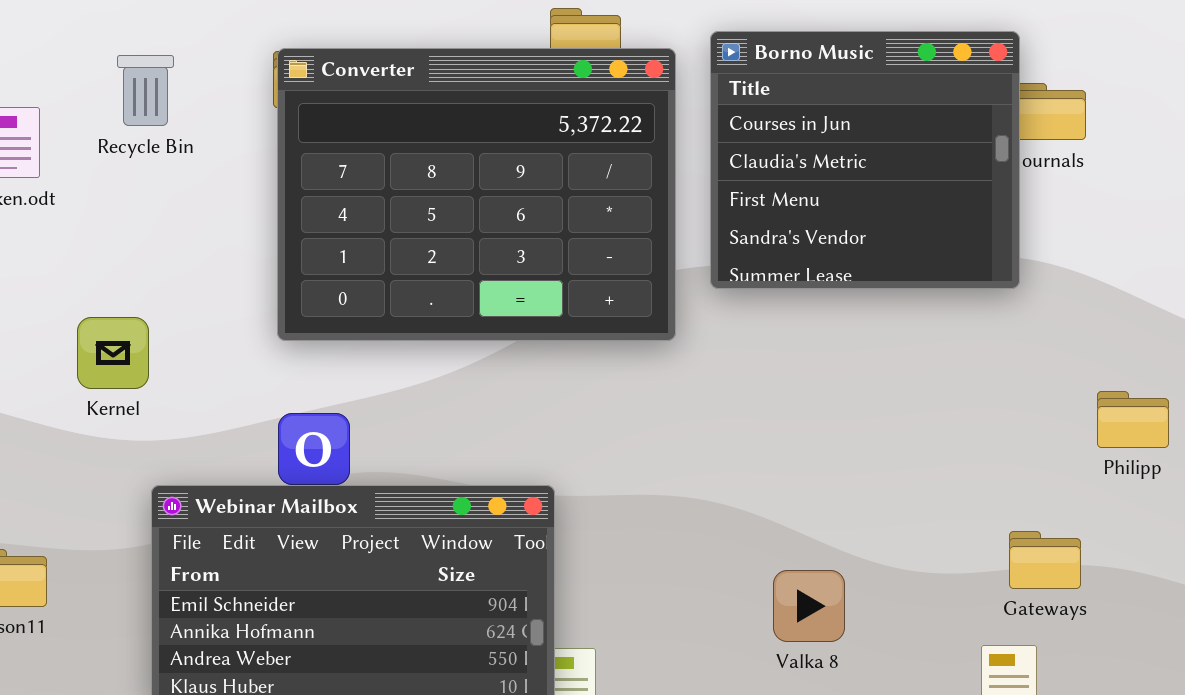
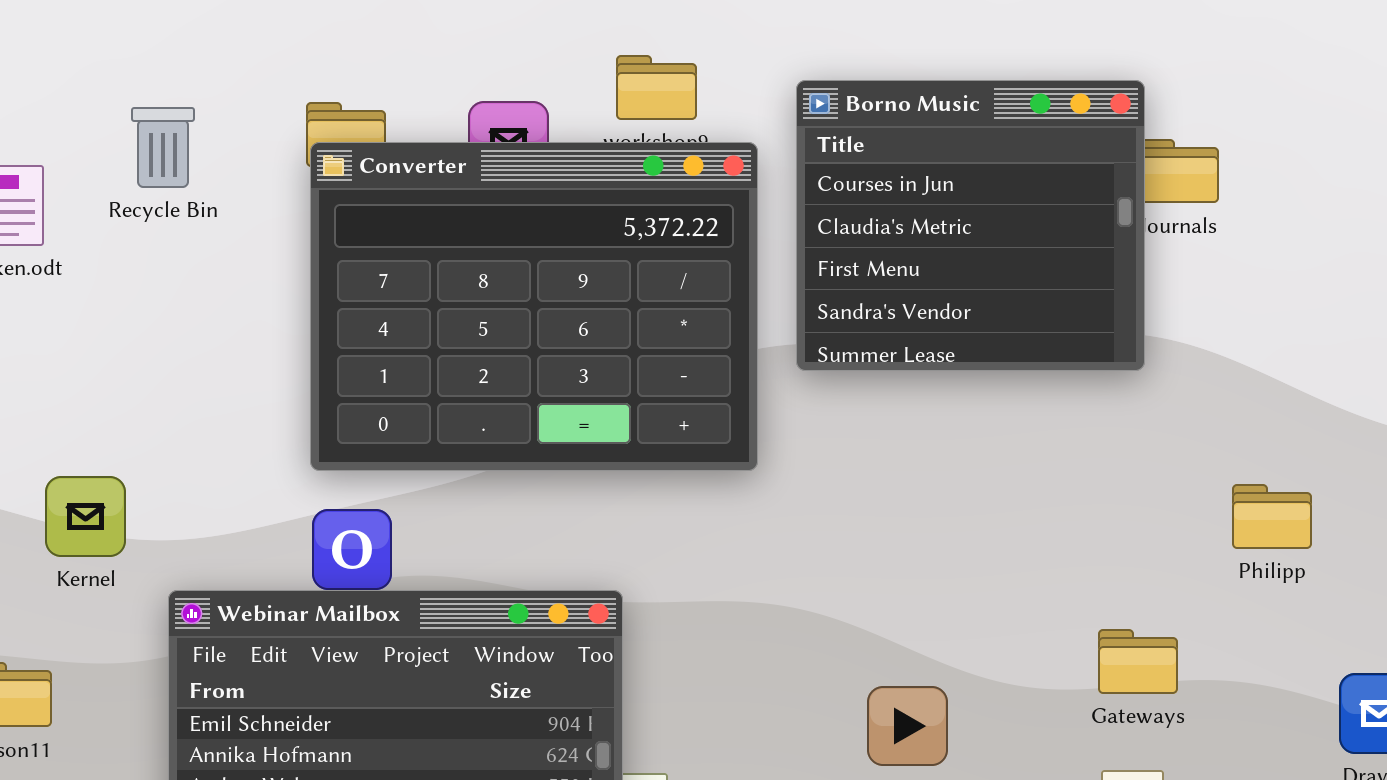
Converter: [277,48,676,341] -> [310,142,758,471], moved
Kernel: [77,317,149,389] -> [45,476,126,557], moved
Gateways: [1009,531,1081,589] -> [1098,629,1178,694], moved

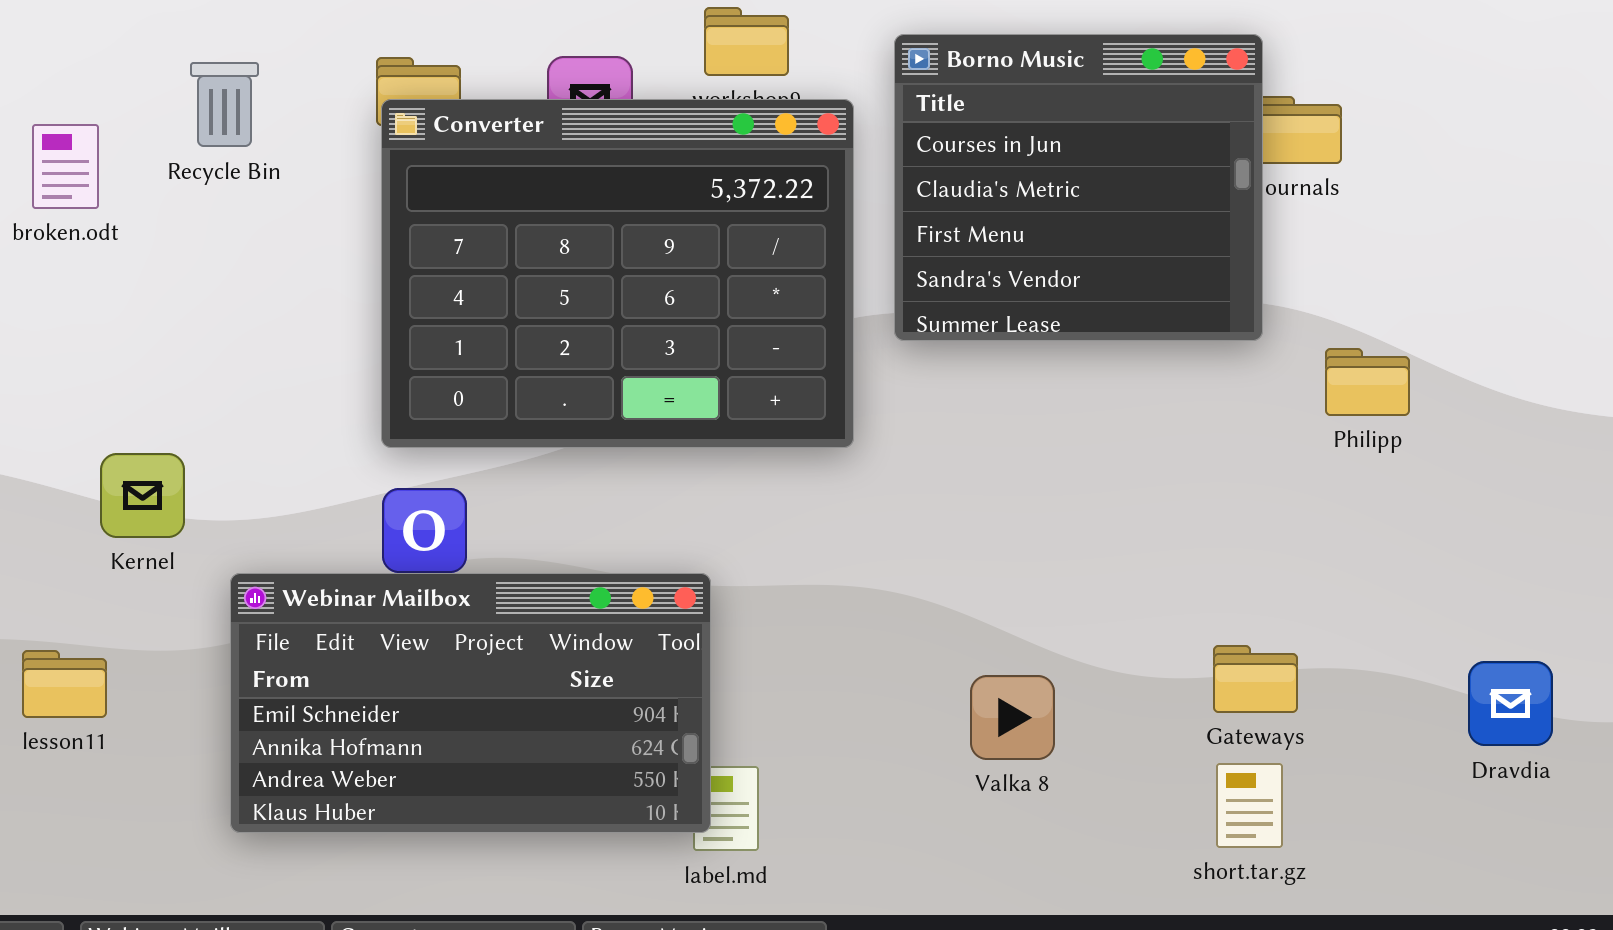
Philipp: [1232,484,1312,549] -> [1325,348,1410,416], moved
Gateways: [1098,629,1178,694] -> [1213,645,1298,713], moved

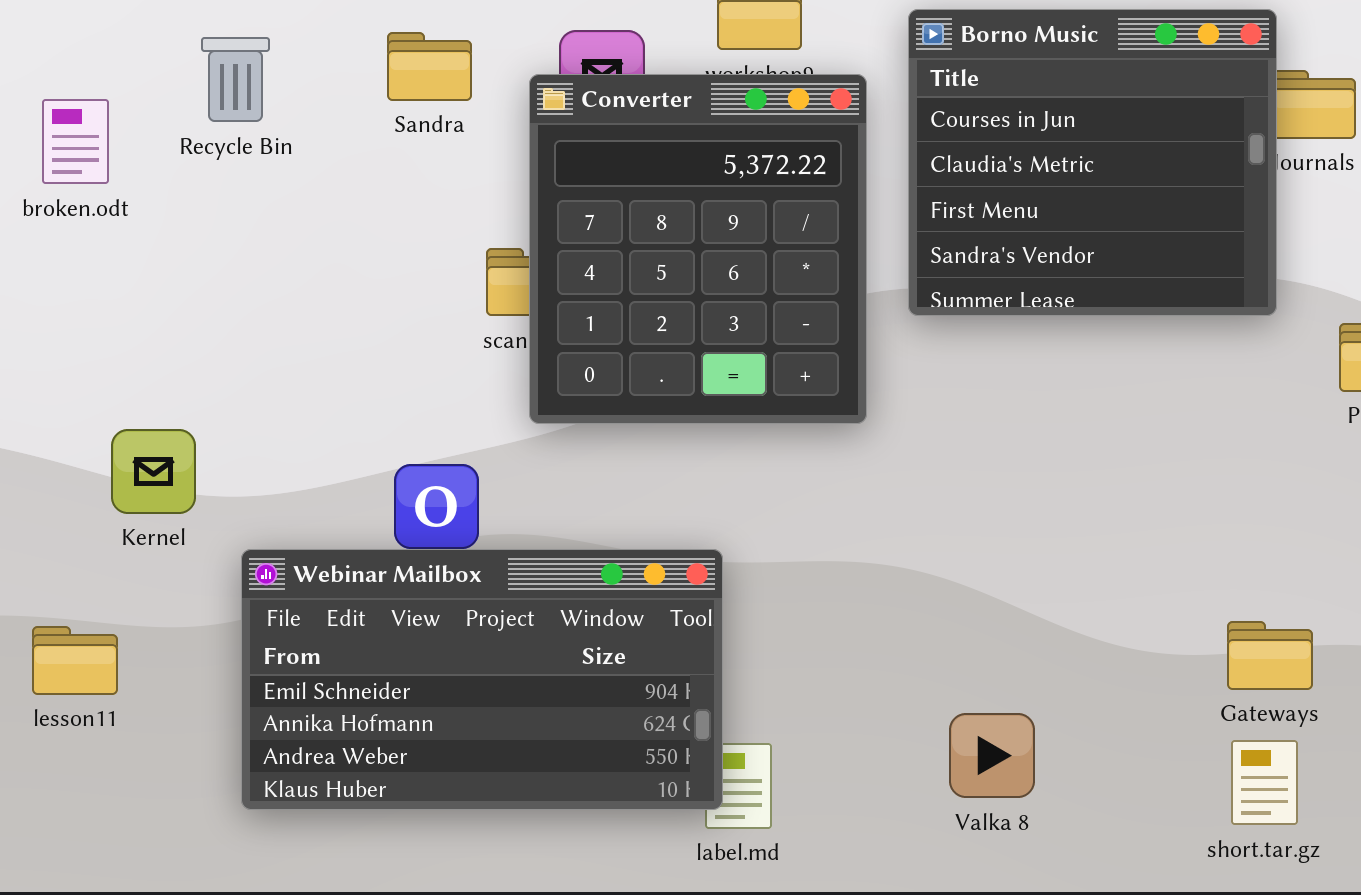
Converter: [381,99,854,448] -> [529,74,867,424], resized
Valka 8: [970,675,1055,760] -> [949,713,1035,798], moved

